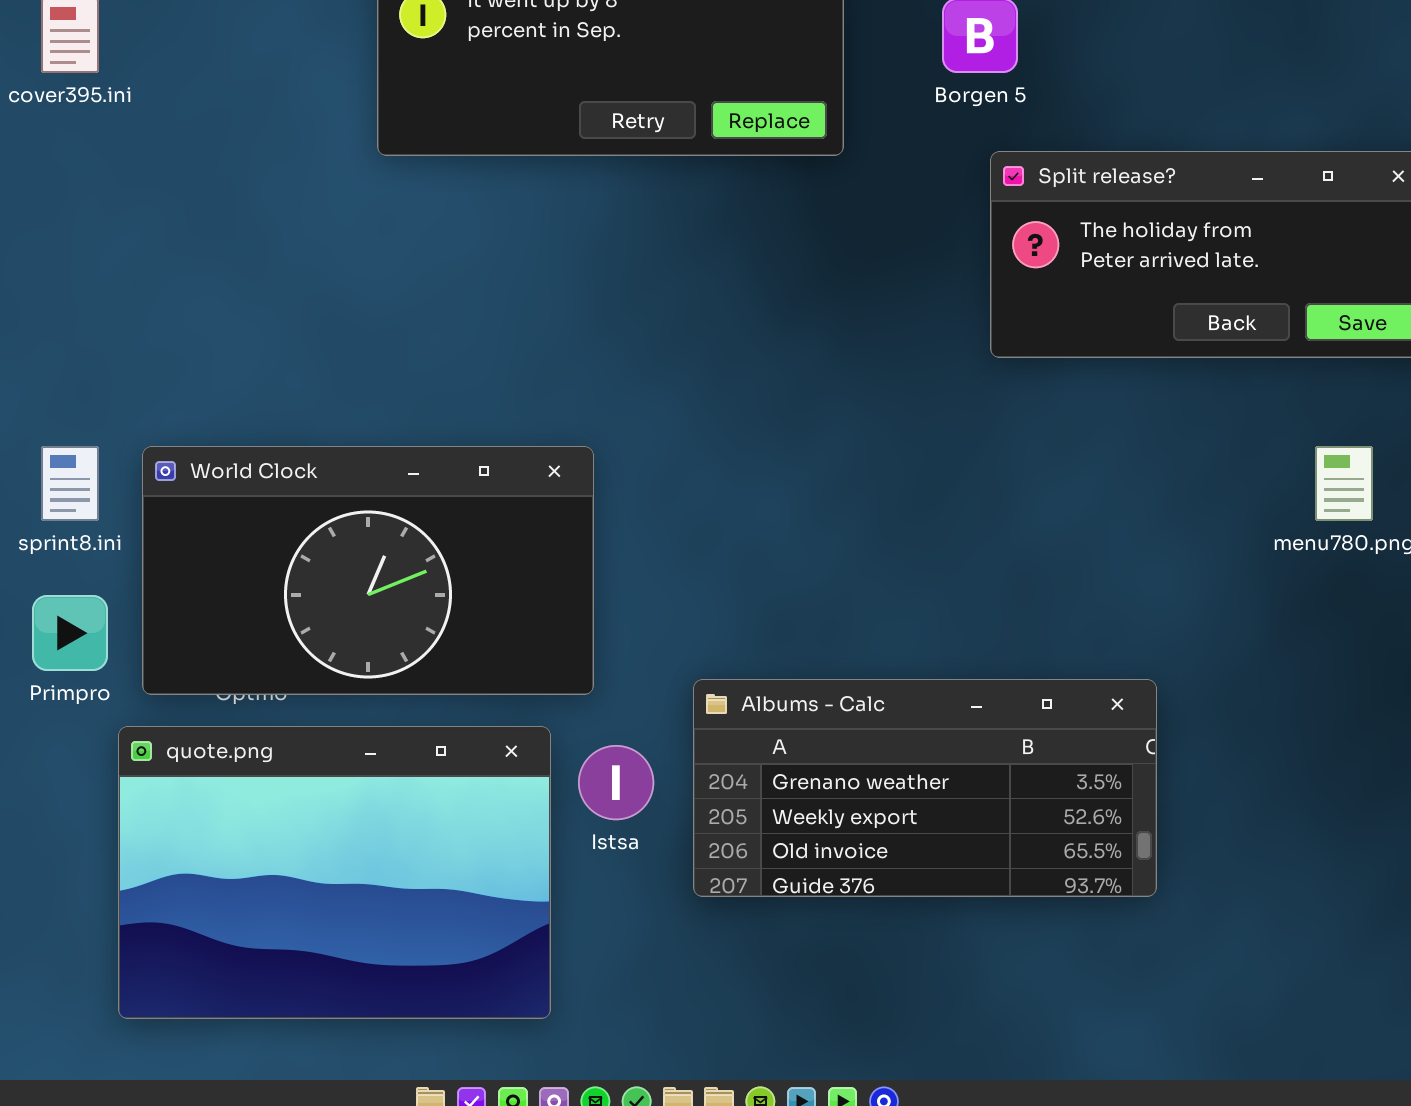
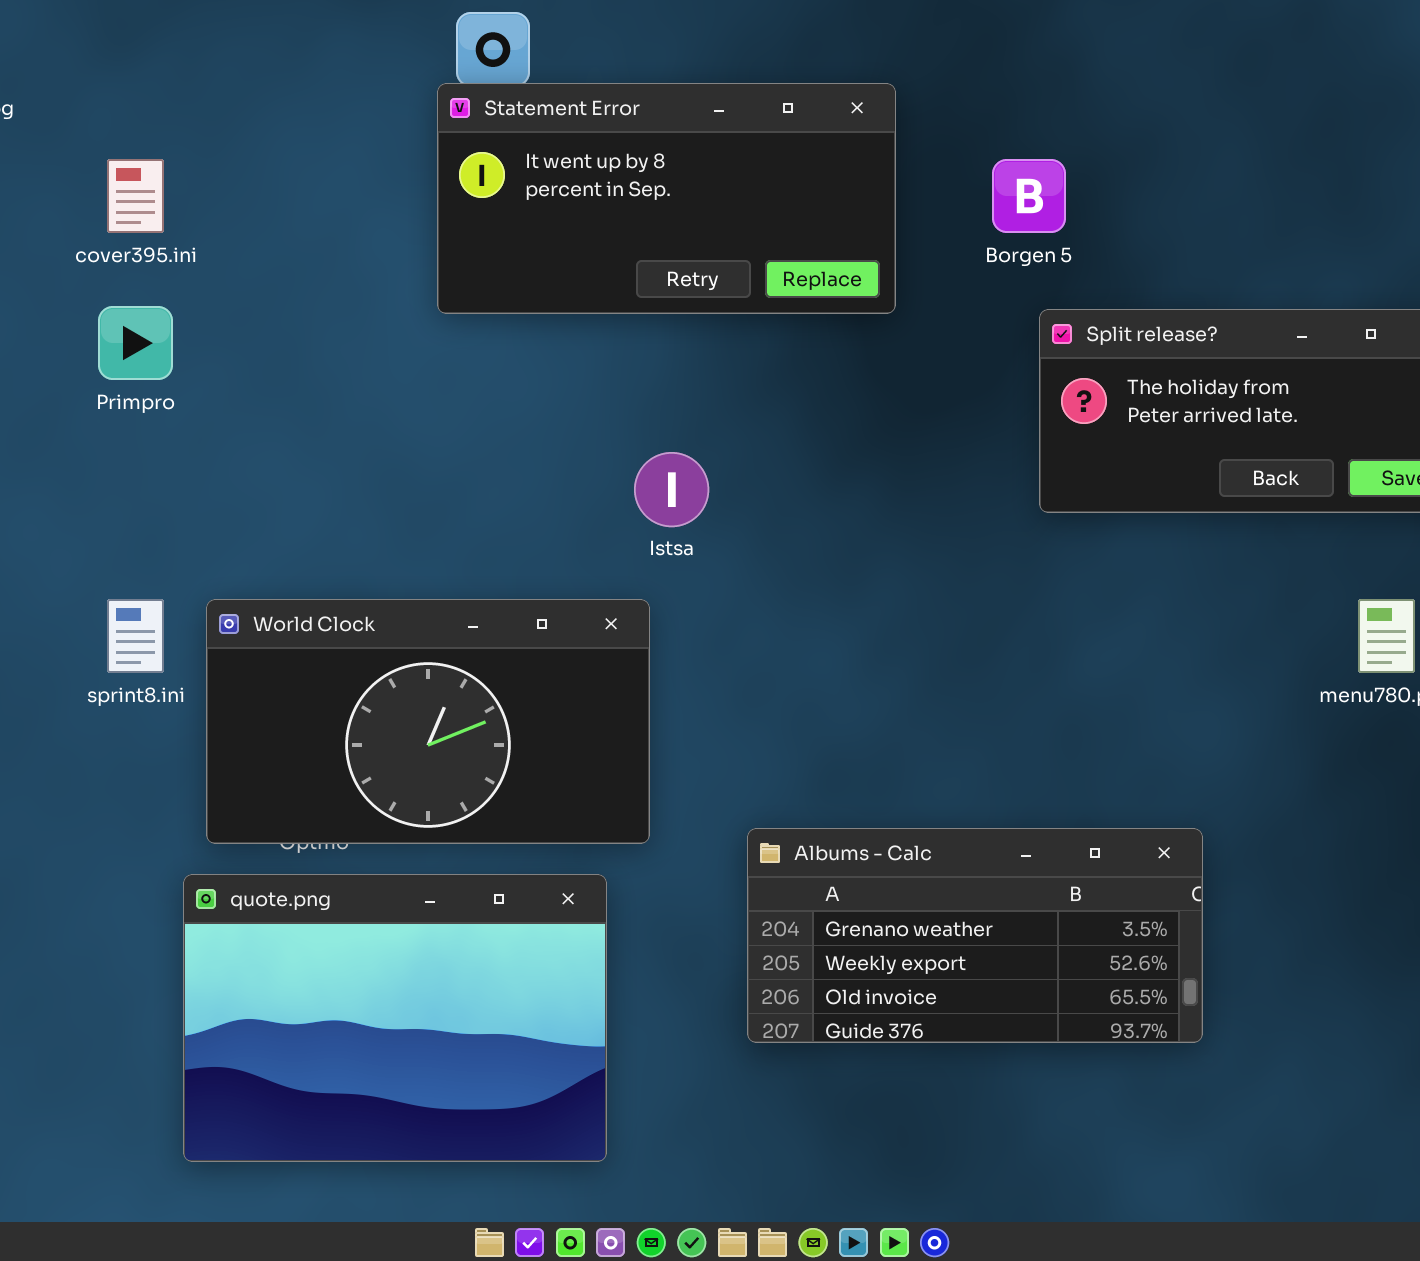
Primpro: [32,595,108,671] -> [98,306,173,380], moved
Istsa: [578,745,654,820] -> [634,452,709,527], moved

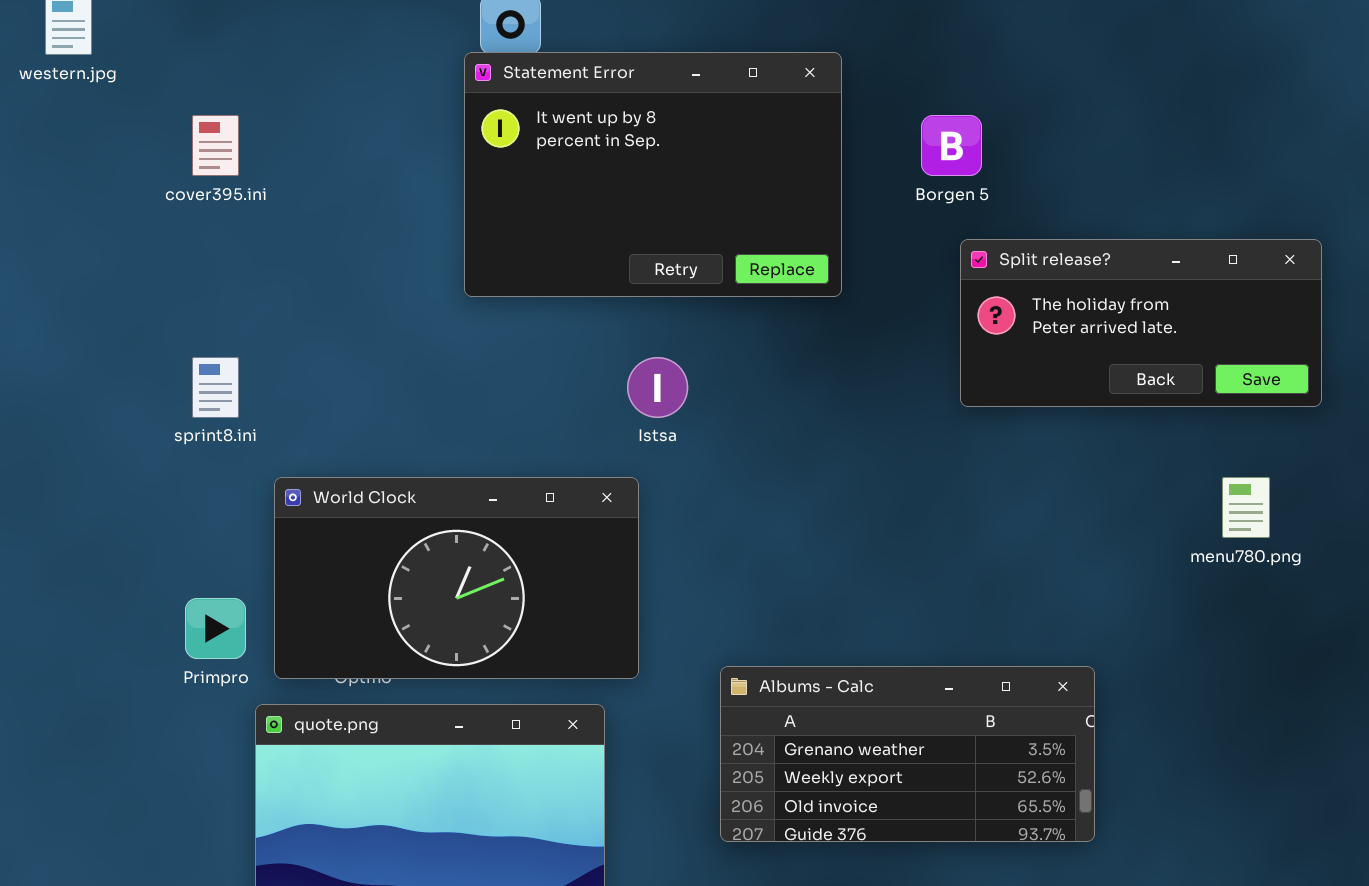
Statement Error: [437,83,896,314] -> [464,52,842,297], resized
Primpro: [98,306,173,380] -> [185,598,246,659], moved
sprint8.ini: [107,599,164,673] -> [192,357,239,418], moved

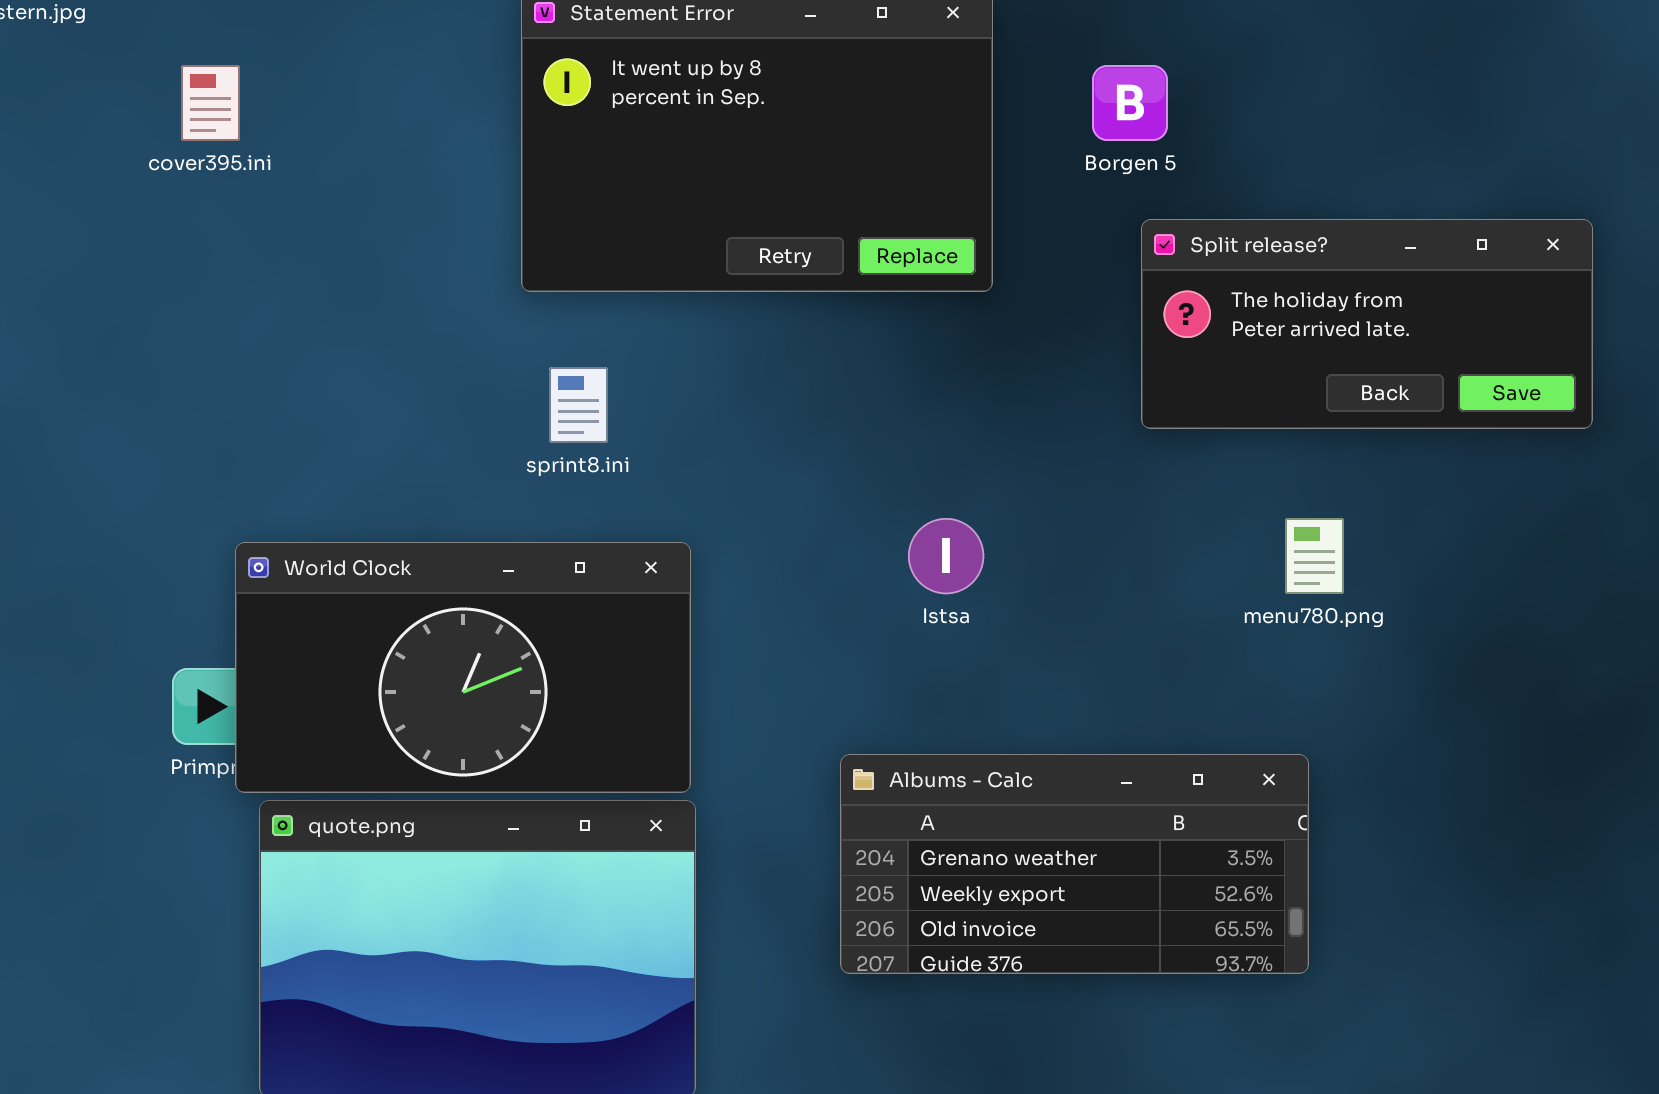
sprint8.ini: [192,357,239,418] -> [549,367,608,443], moved
Istsa: [627,357,688,418] -> [908,518,984,594], moved
World Clock: [274,477,639,679] -> [235,542,691,793], moved
menu780.png: [1222,477,1270,538] -> [1285,518,1344,594], moved

